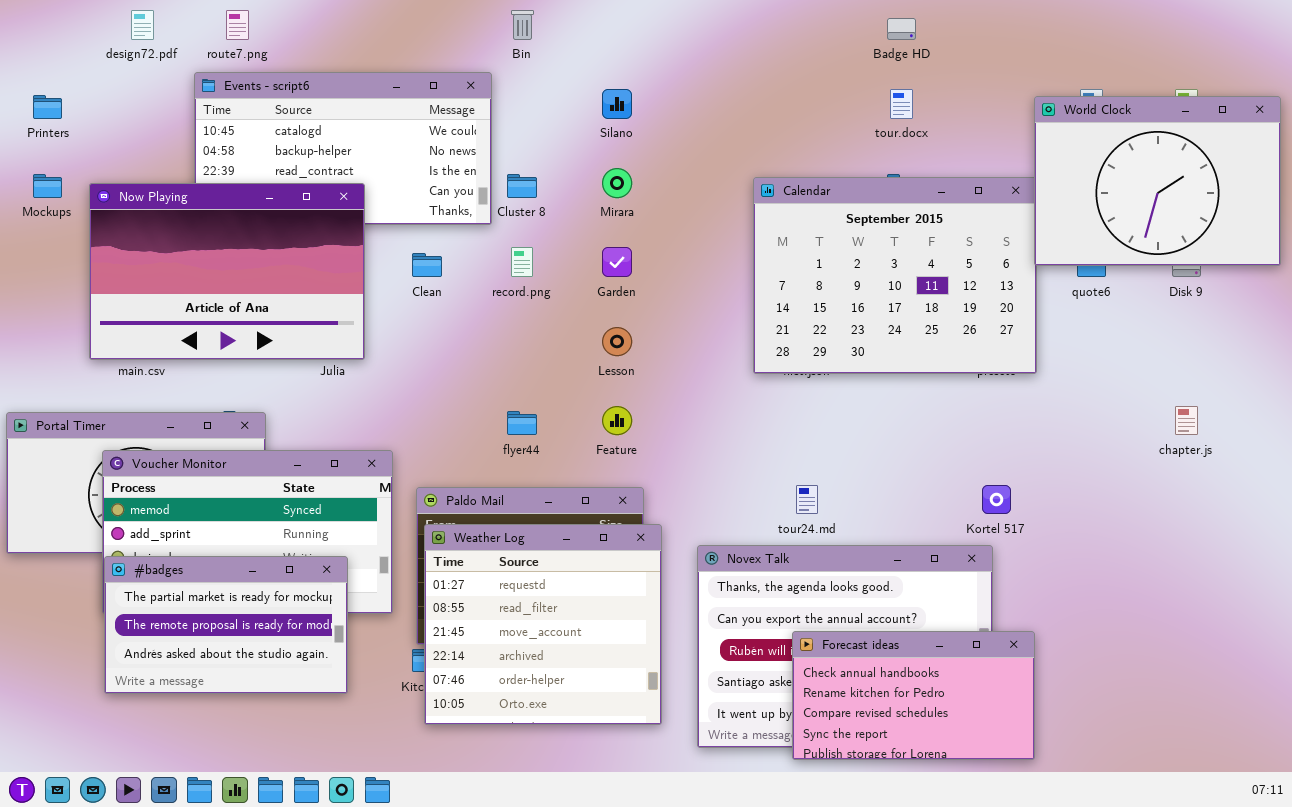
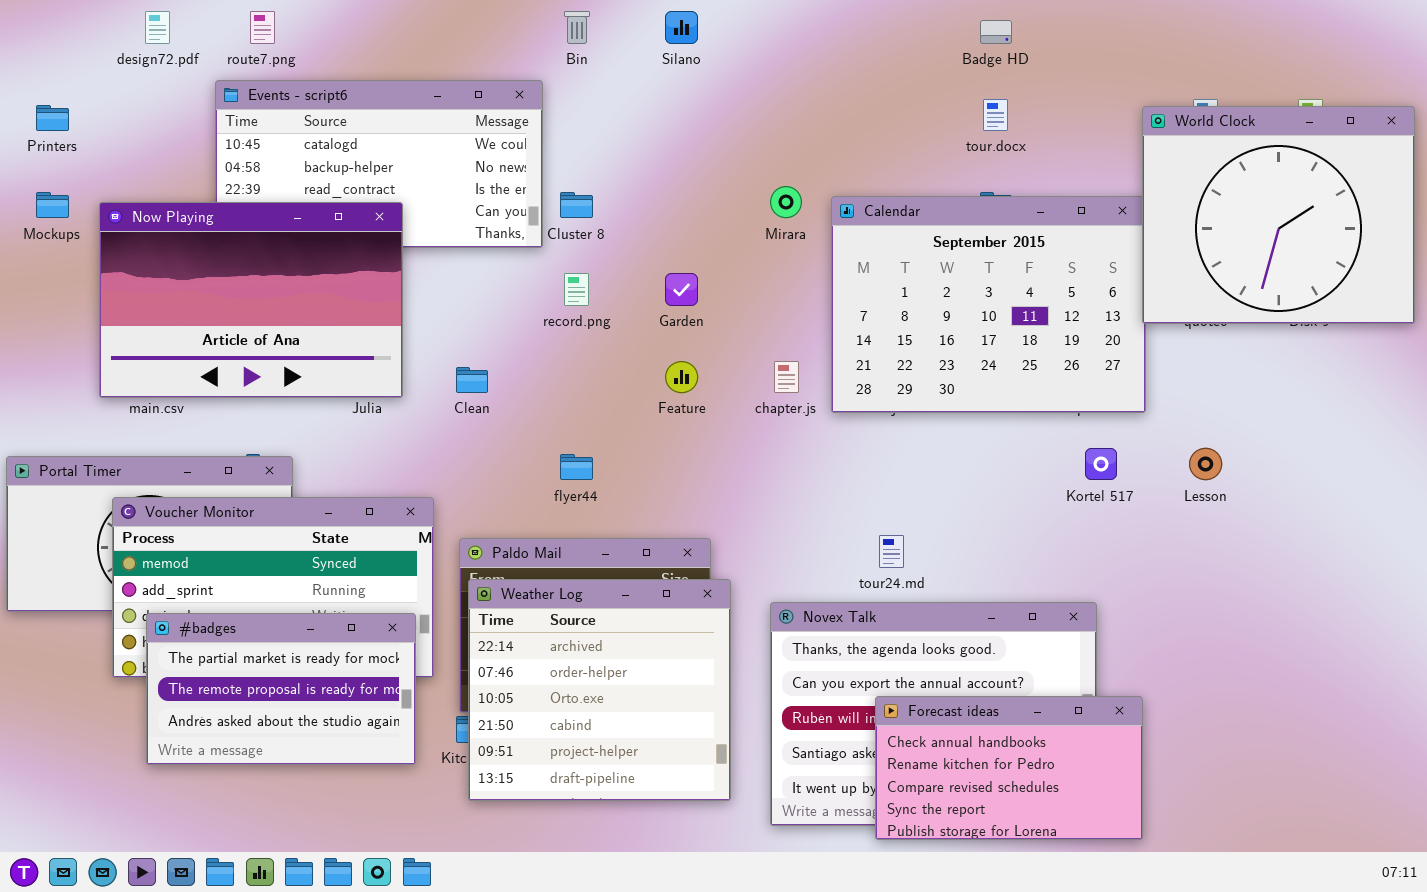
Silano: [602,89,632,119] -> [665,11,698,44], moved
World Clock: [1034,96,1281,266] -> [1142,106,1415,324], resized
Mirara: [602,168,632,198] -> [770,186,802,218], moved
Clean: [412,253,442,277] -> [456,367,488,393], moved
Lesson: [602,327,632,356] -> [1189,448,1222,480], moved
Feature: [602,406,632,435] -> [665,361,698,393], moved
chapter.js: [1175,406,1198,435] -> [774,361,799,393], moved
Kortel 517: [982,485,1011,514] -> [1085,448,1117,480], moved
Weather Log: [424,524,662,725] -> [468,579,731,801], scrolled down 3 rows
#badges: [104,556,348,694] -> [146,613,416,765], moved

